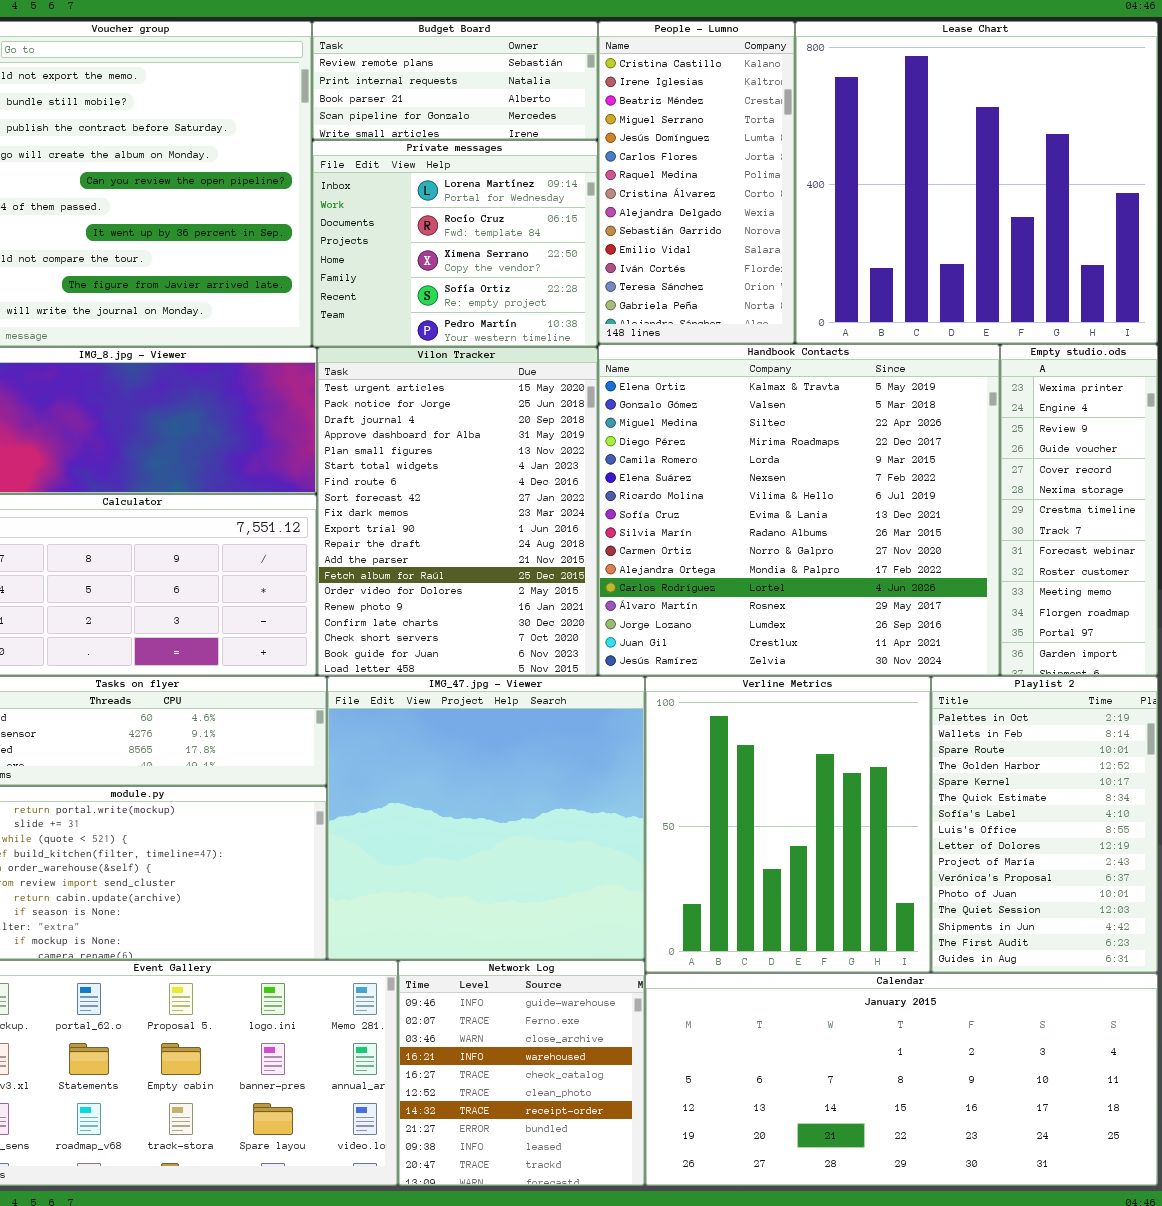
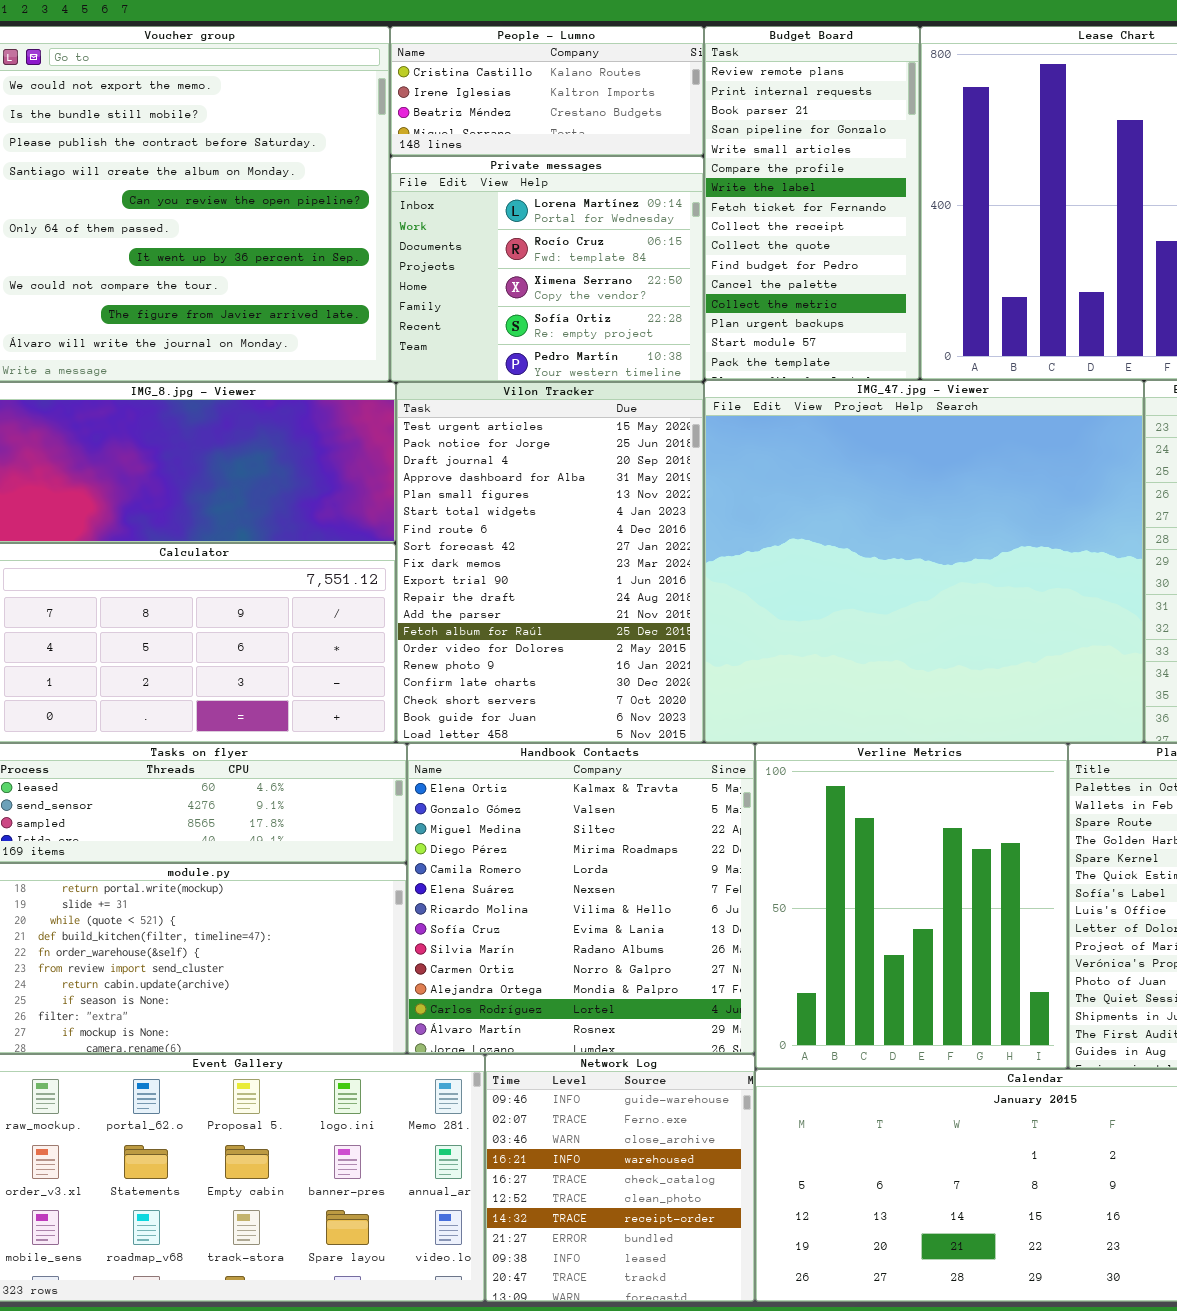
Budget Board: [312,21,598,140] -> [704,26,920,380], moved, resized
People - Lumno: [598,21,795,344] -> [390,26,704,156], moved, resized
Handbook Contacts: [598,344,1000,676] -> [407,743,755,1054], moved, resized
IMG_47.jpg - Viewer: [327,676,645,960] -> [704,380,1144,743], moved, resized

